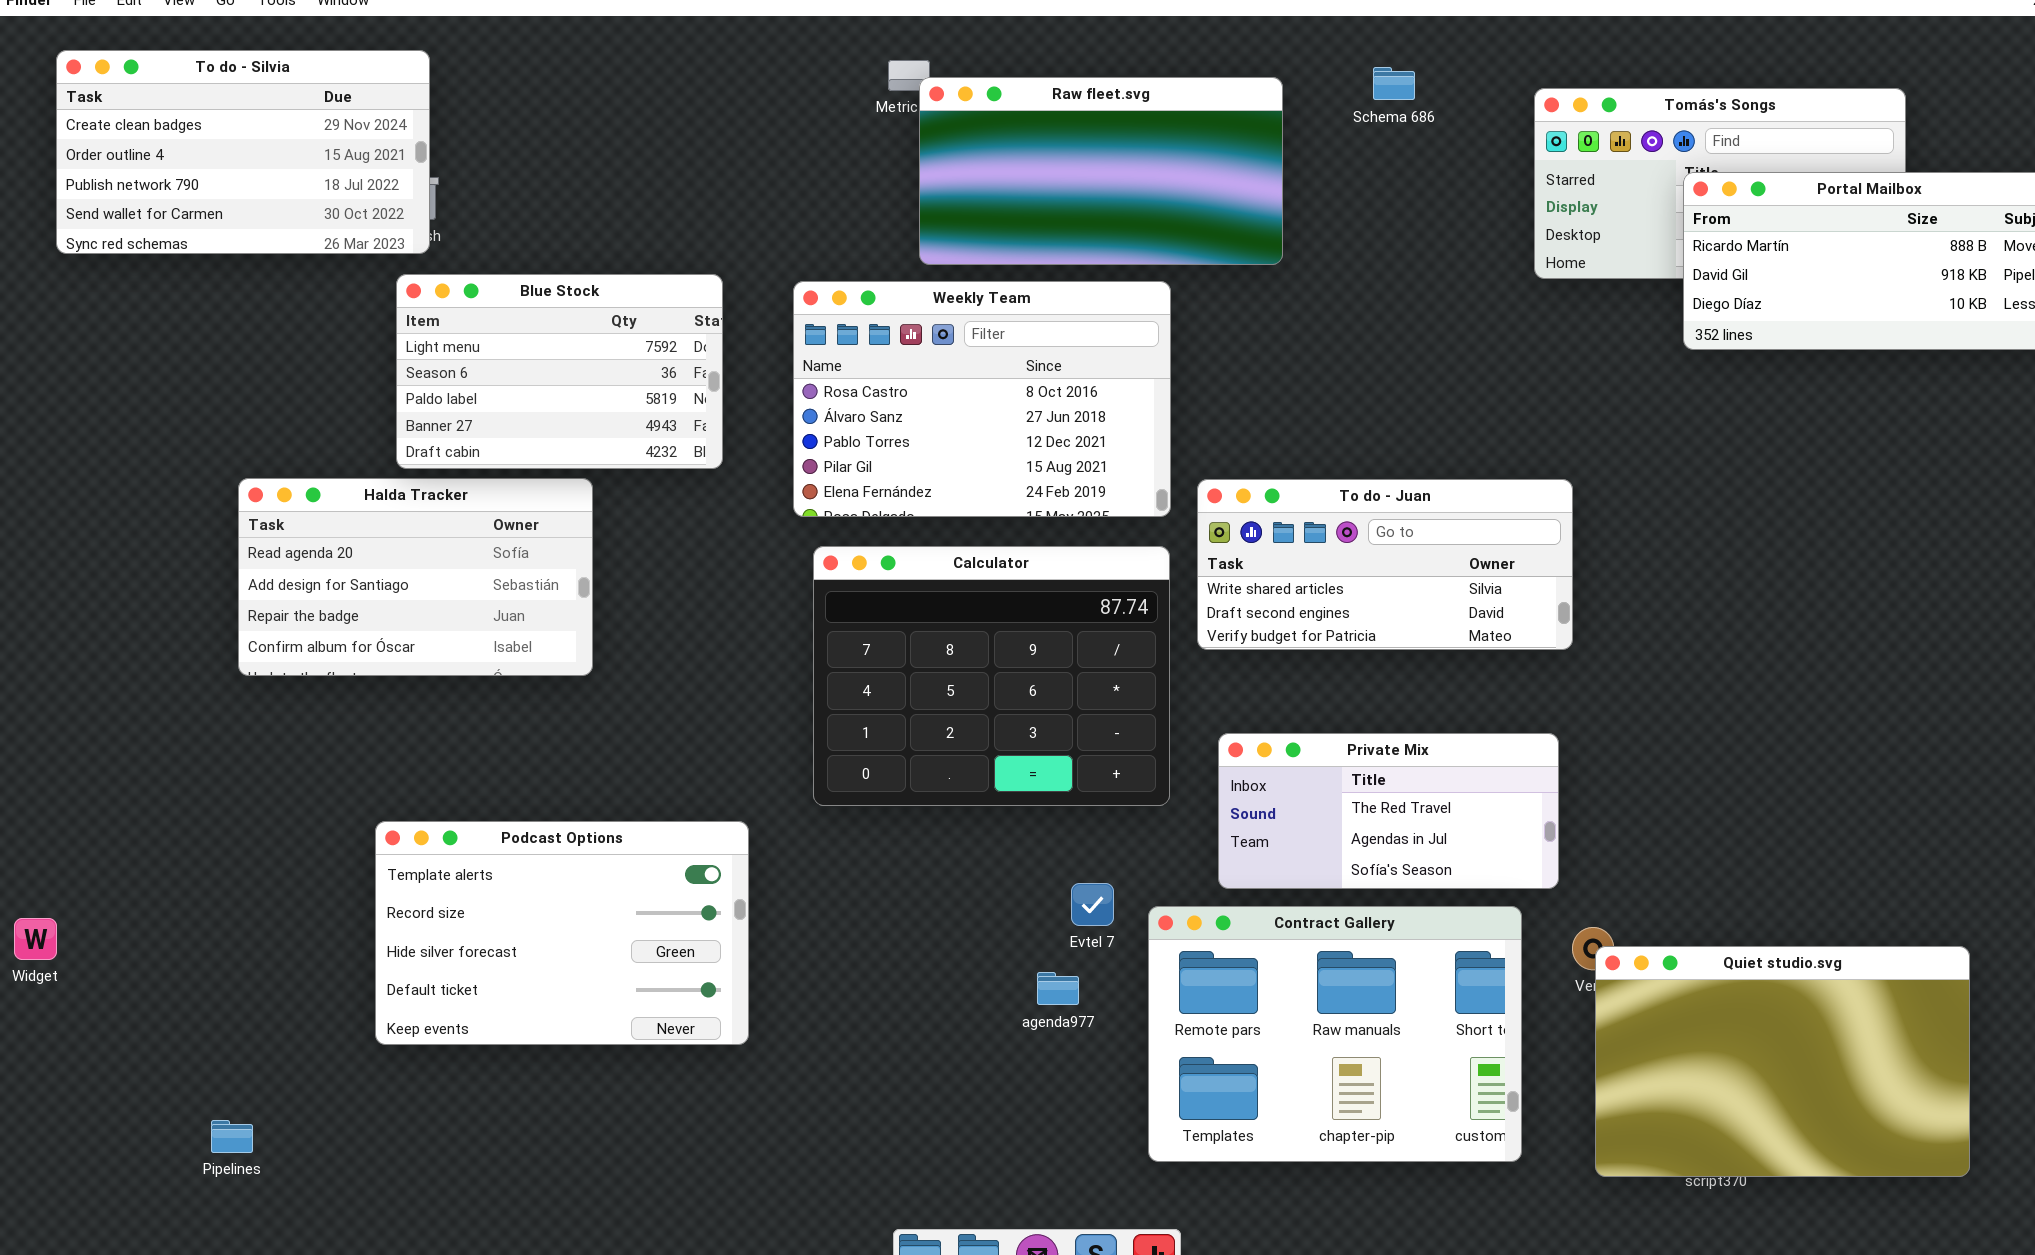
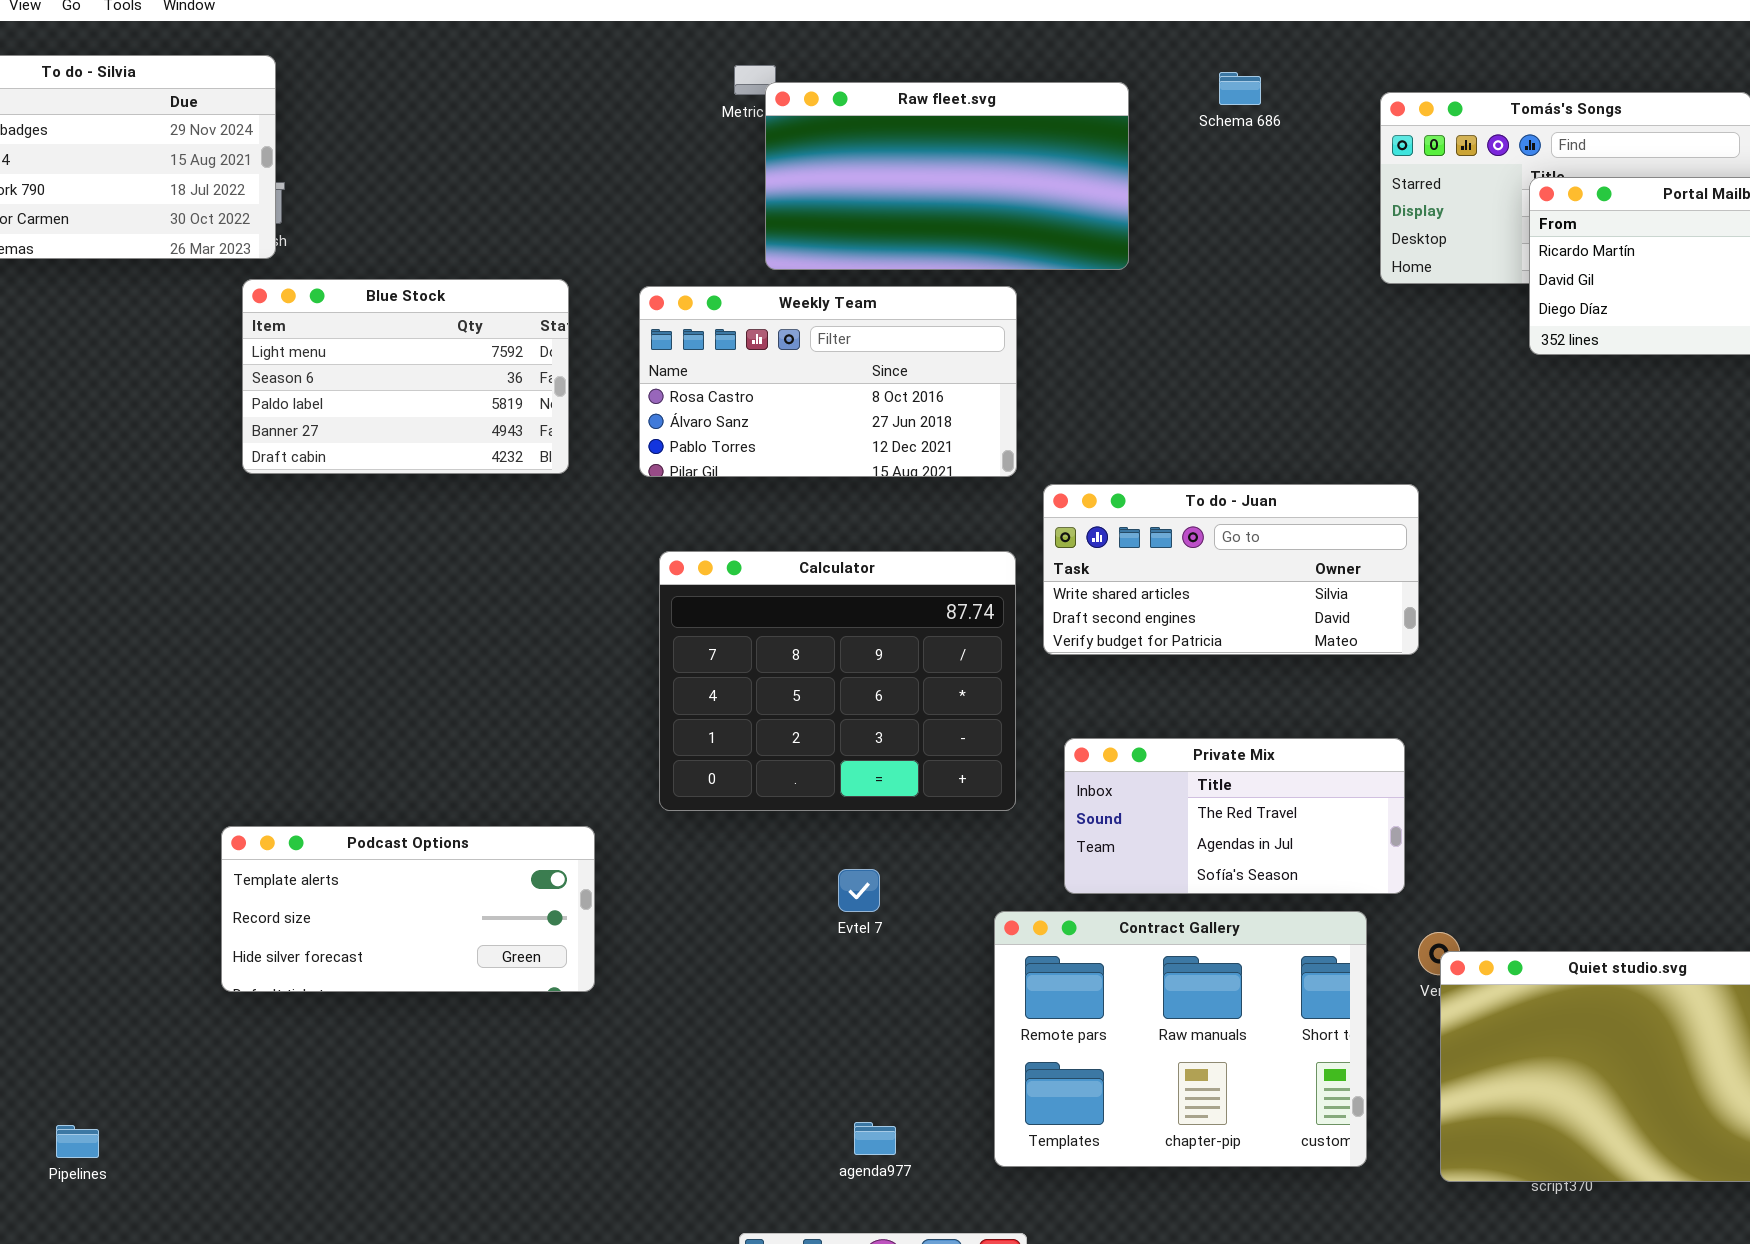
Weekly Team: [793,281,1171,517] -> [639,286,1017,477], resized
Halda Tracker: [238,478,593,676] -> none, closed
Podcast Options: [375,821,749,1045] -> [221,826,595,992], resized
Evtel 7: [1071,883,1114,926] -> [838,869,880,912], moved
agenda977: [1037,972,1079,1005] -> [854,1122,896,1155], moved

